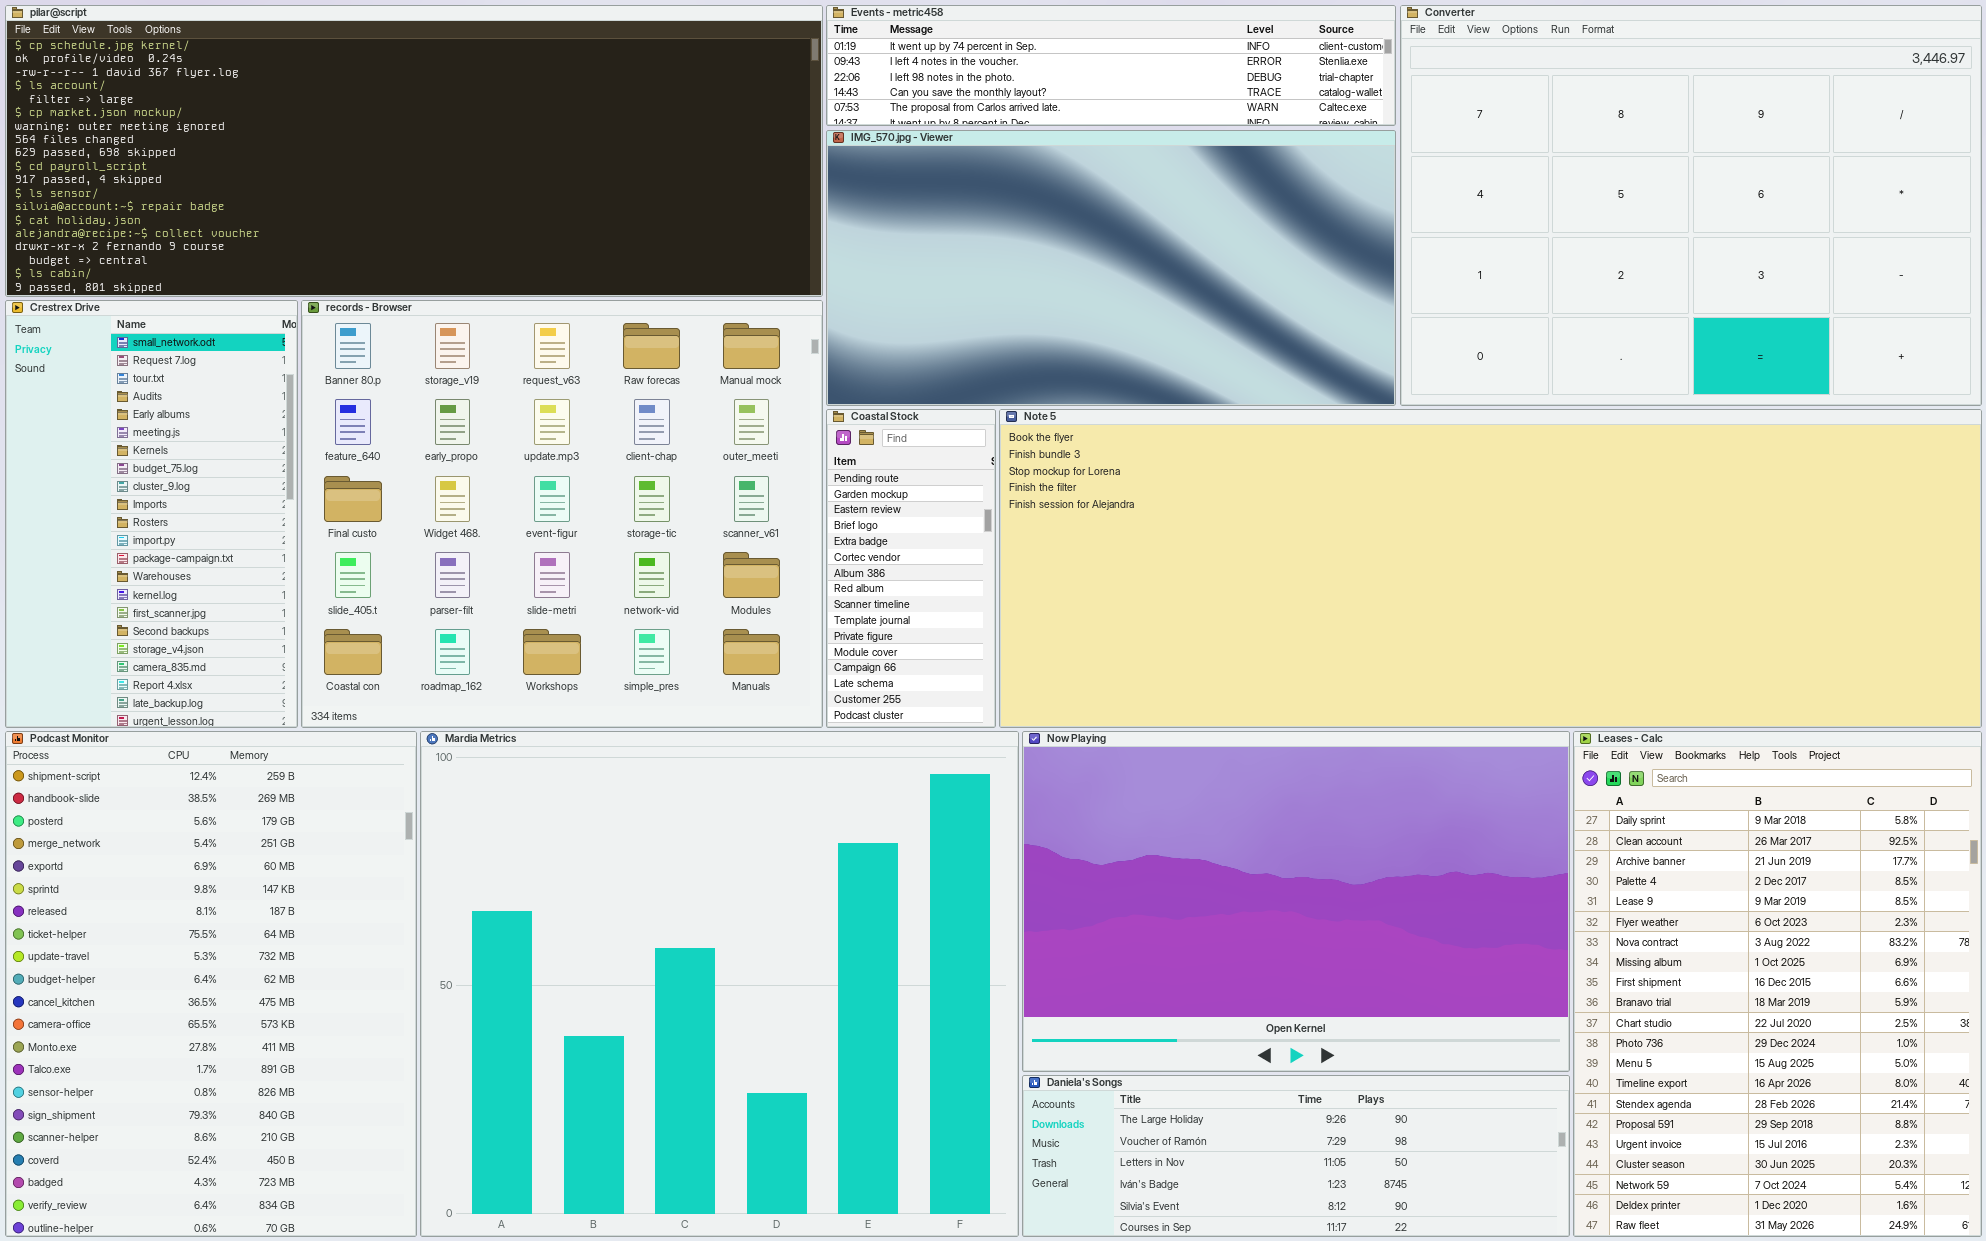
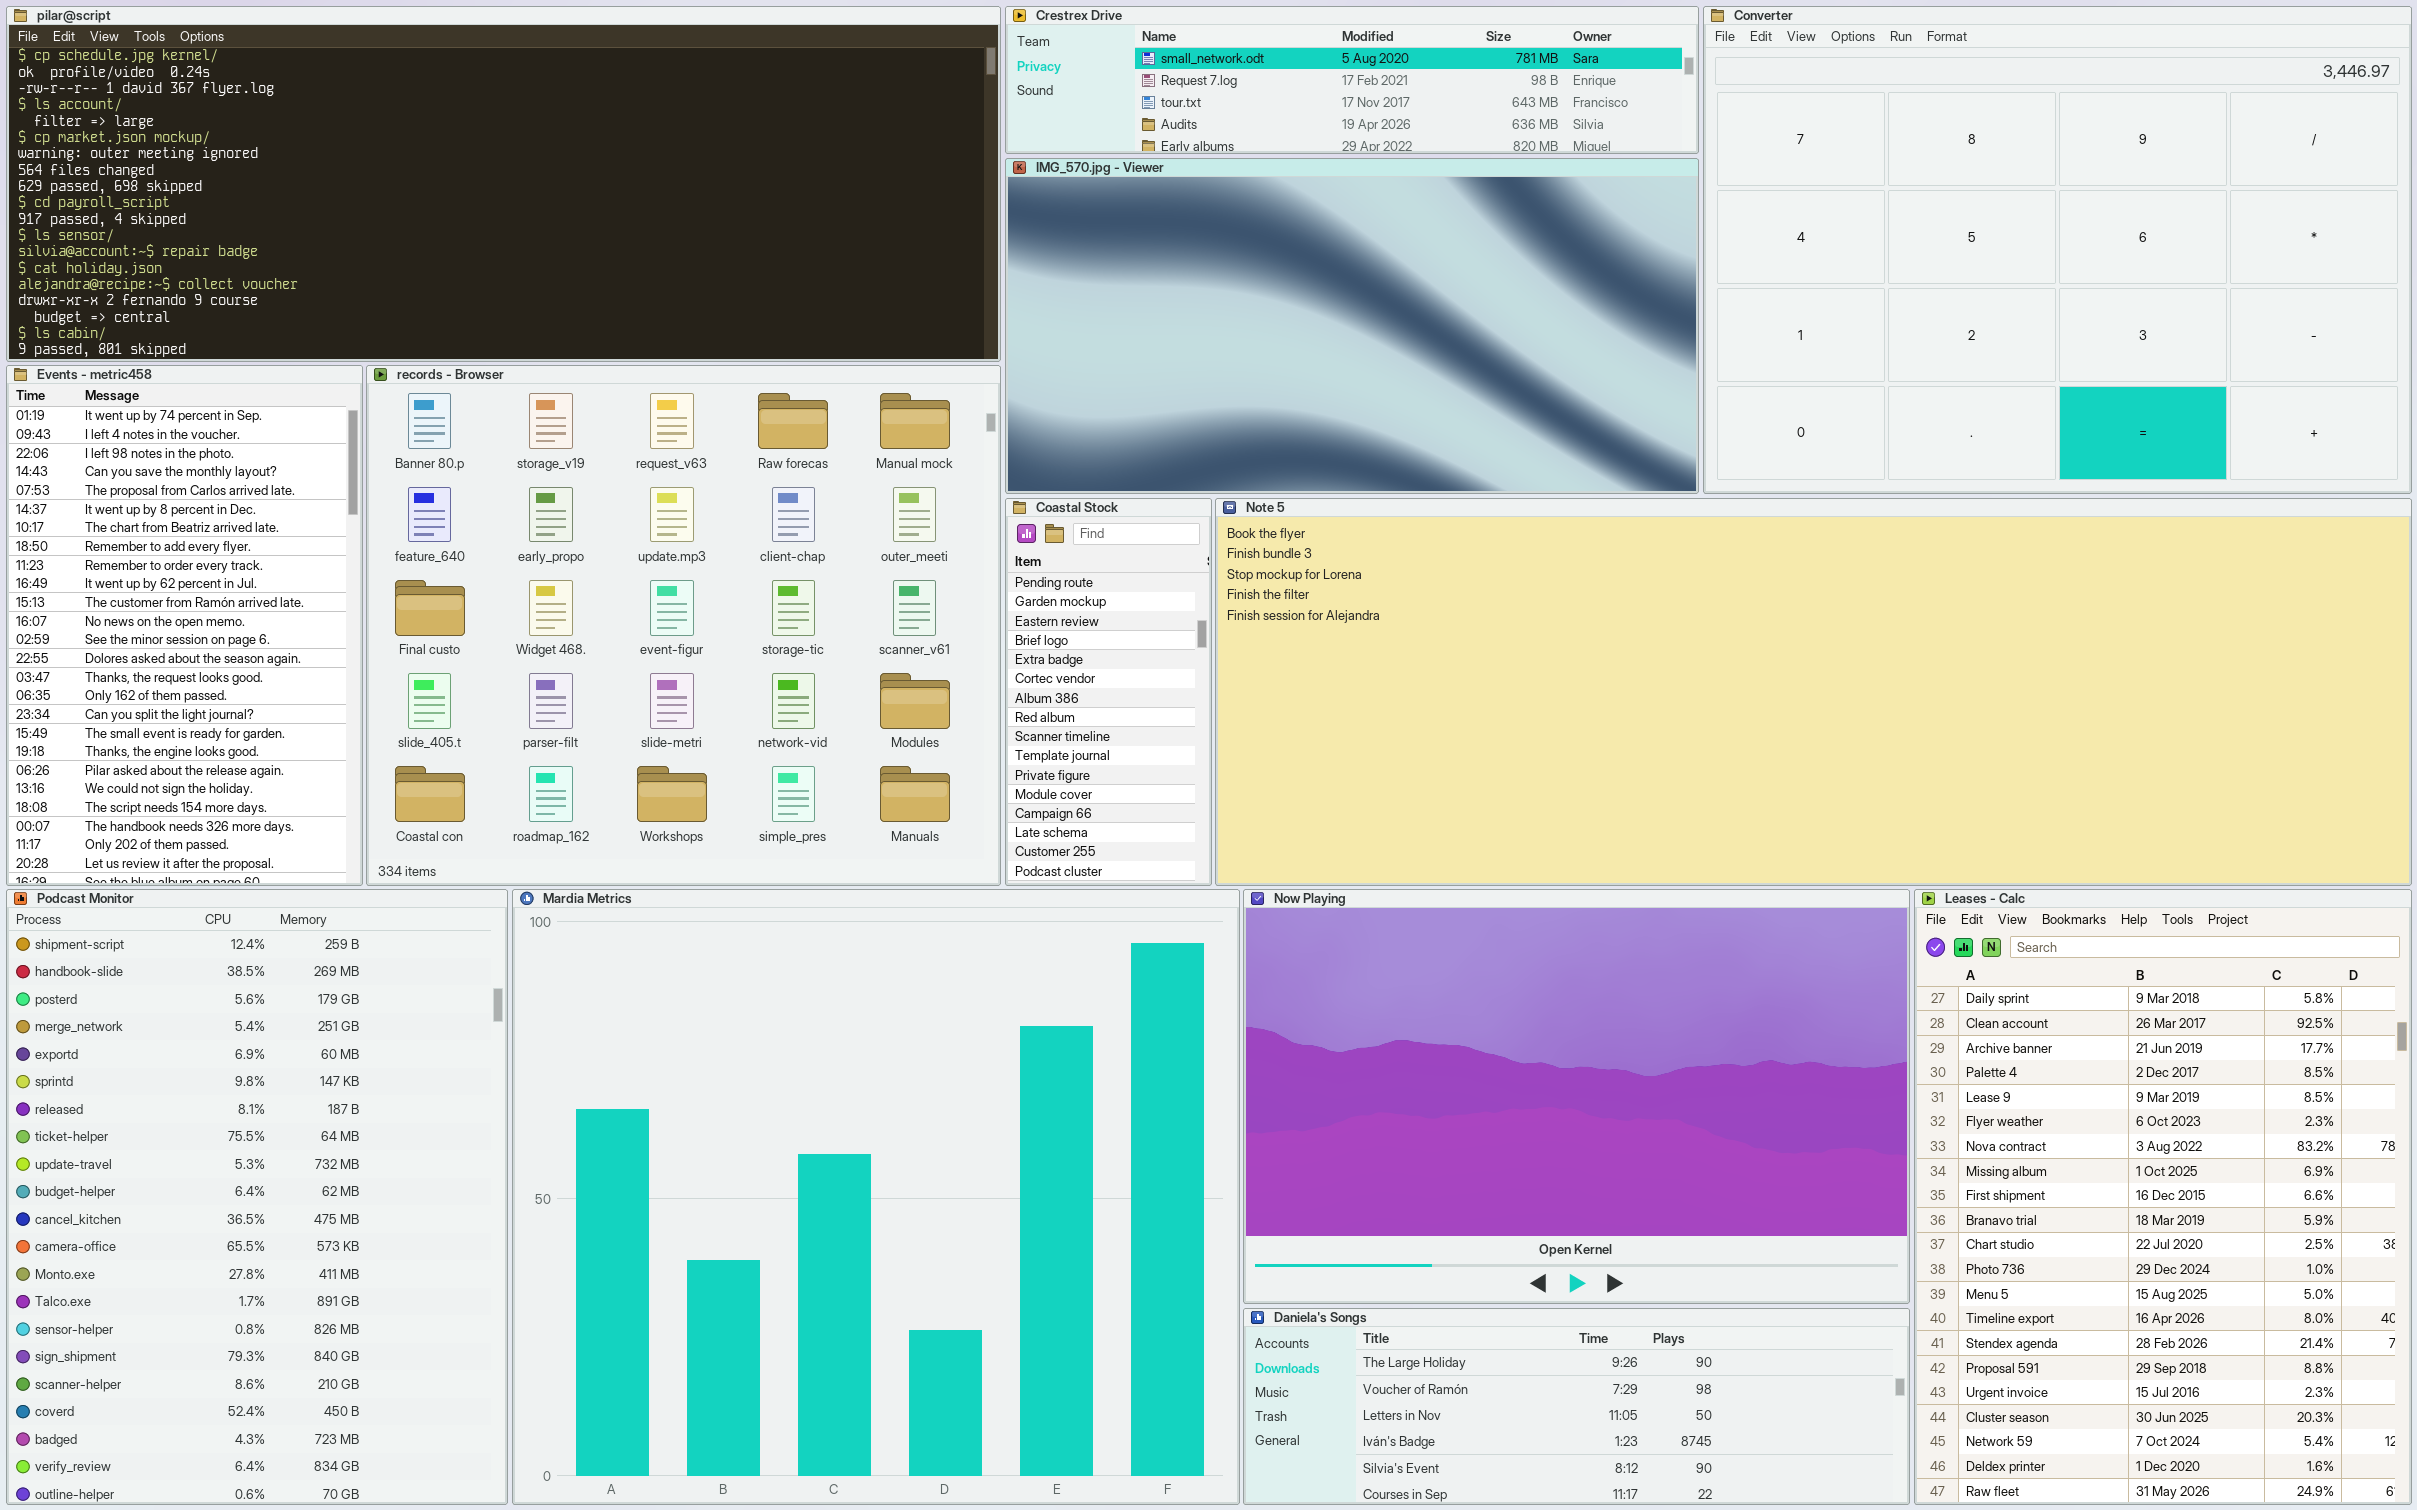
Events - metric458: [826,5,1396,126] -> [6,365,363,886], moved, resized
Crestrex Drive: [5,300,298,728] -> [1005,6,1699,154], moved, resized

